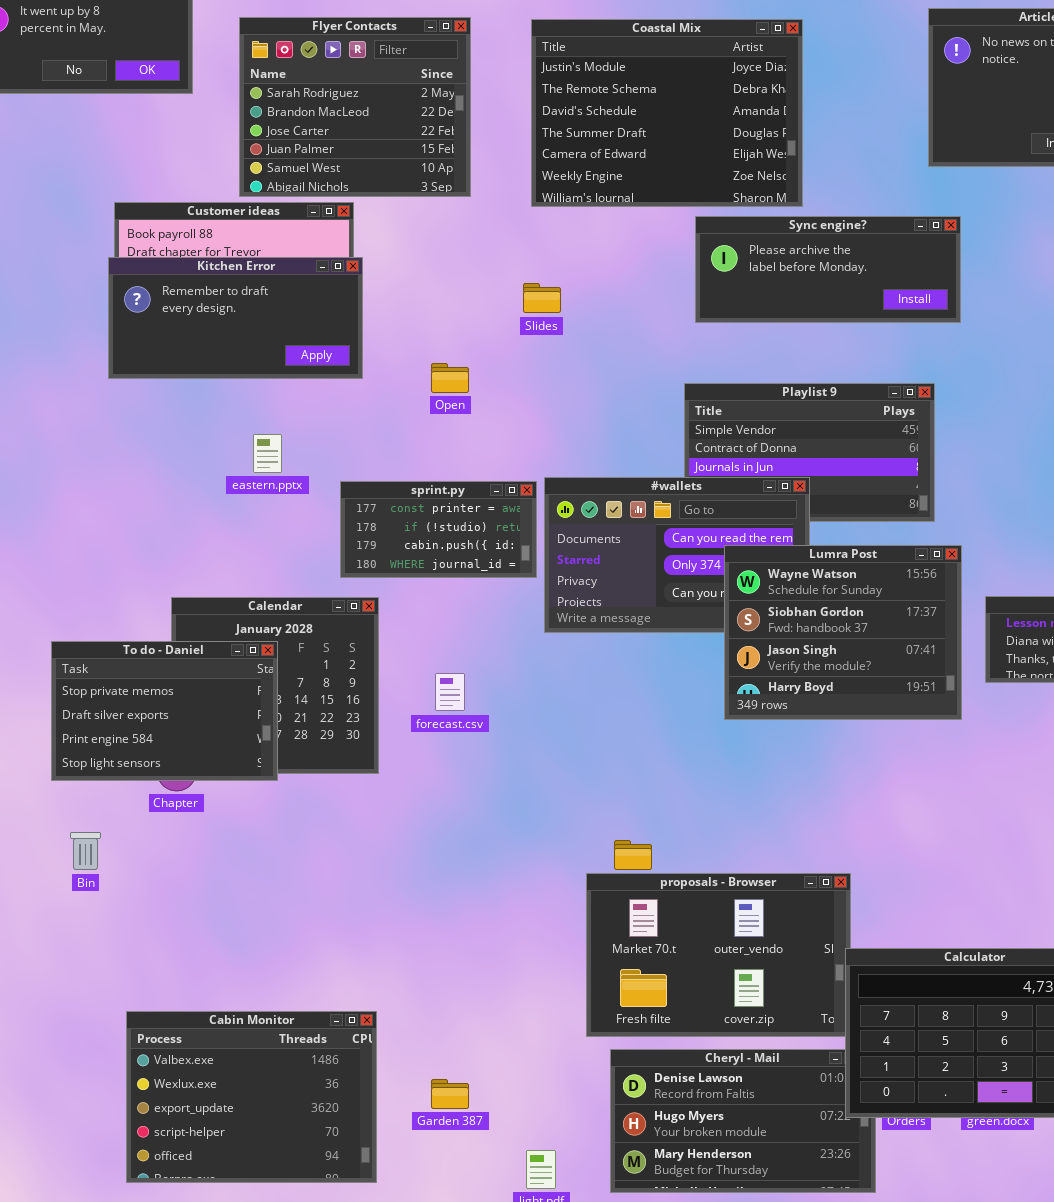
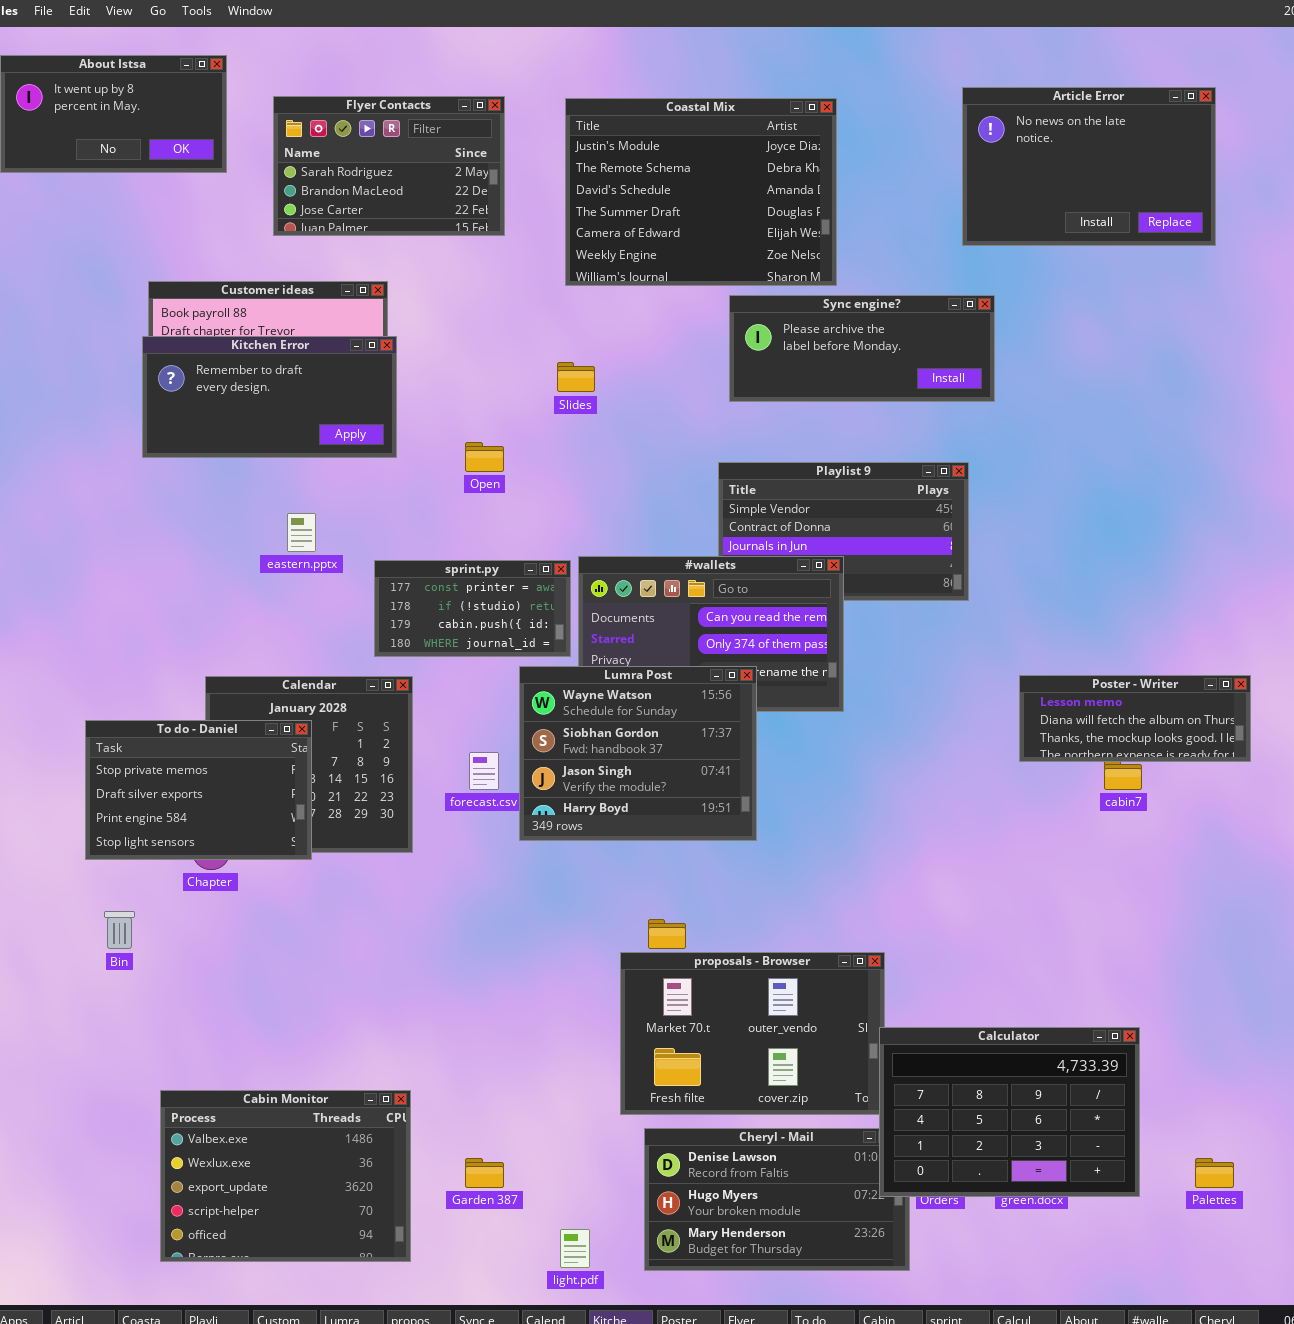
Flyer Contacts: [239,17,471,197] -> [273,96,505,236], resized
Lumra Post: [724,545,962,720] -> [519,666,757,841], moved

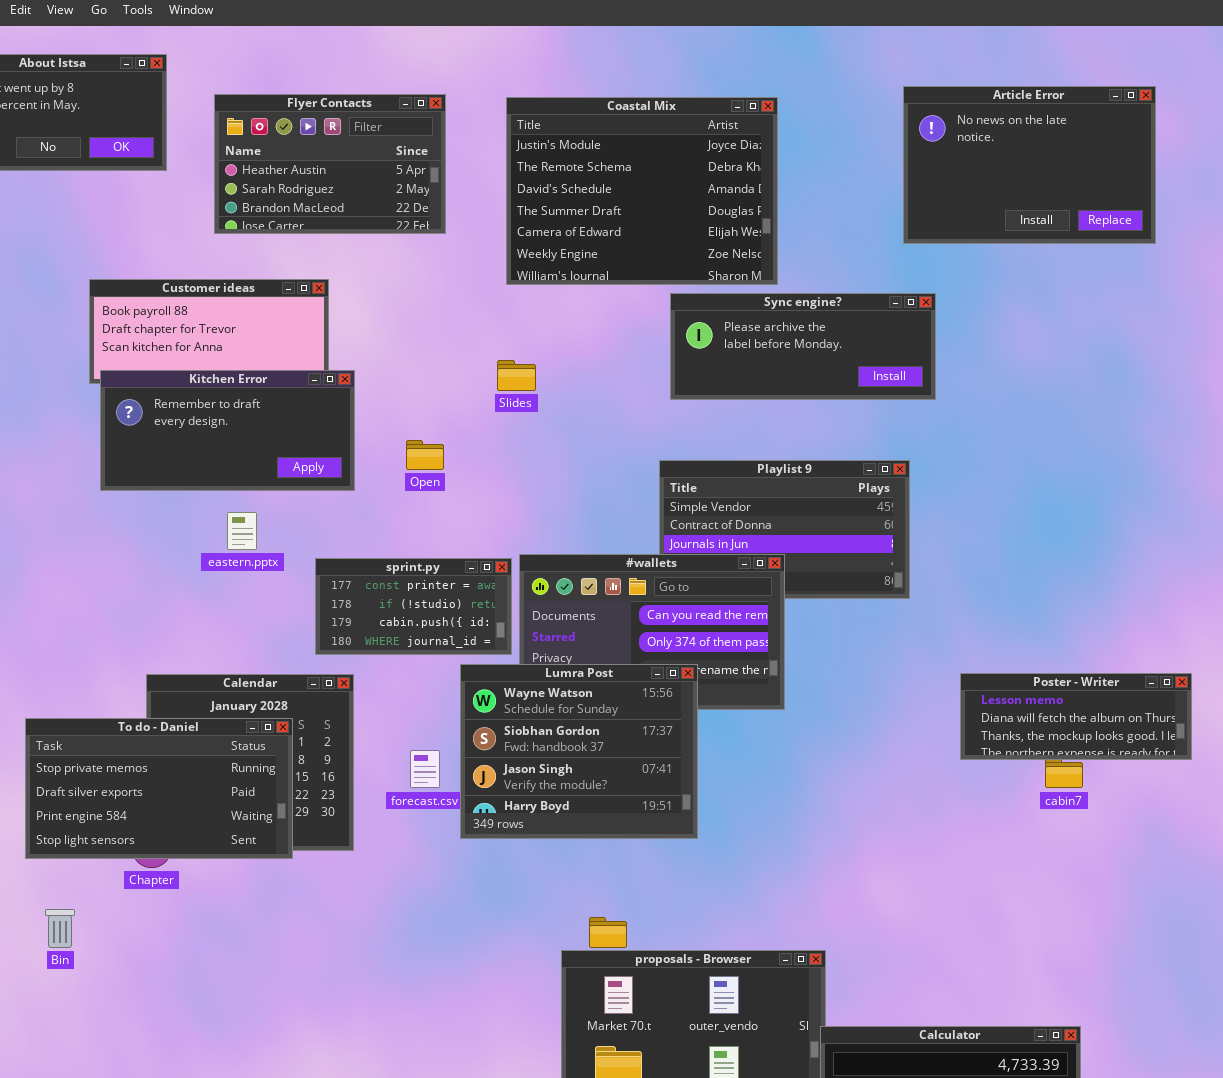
Flyer Contacts: [273,96,505,236] -> [214,94,446,234], scrolled up 1 row
Kitchen Error: [142,336,397,458] -> [100,370,355,491], moved
To do - Daniel: [85,720,312,860] -> [25,718,293,859], resized

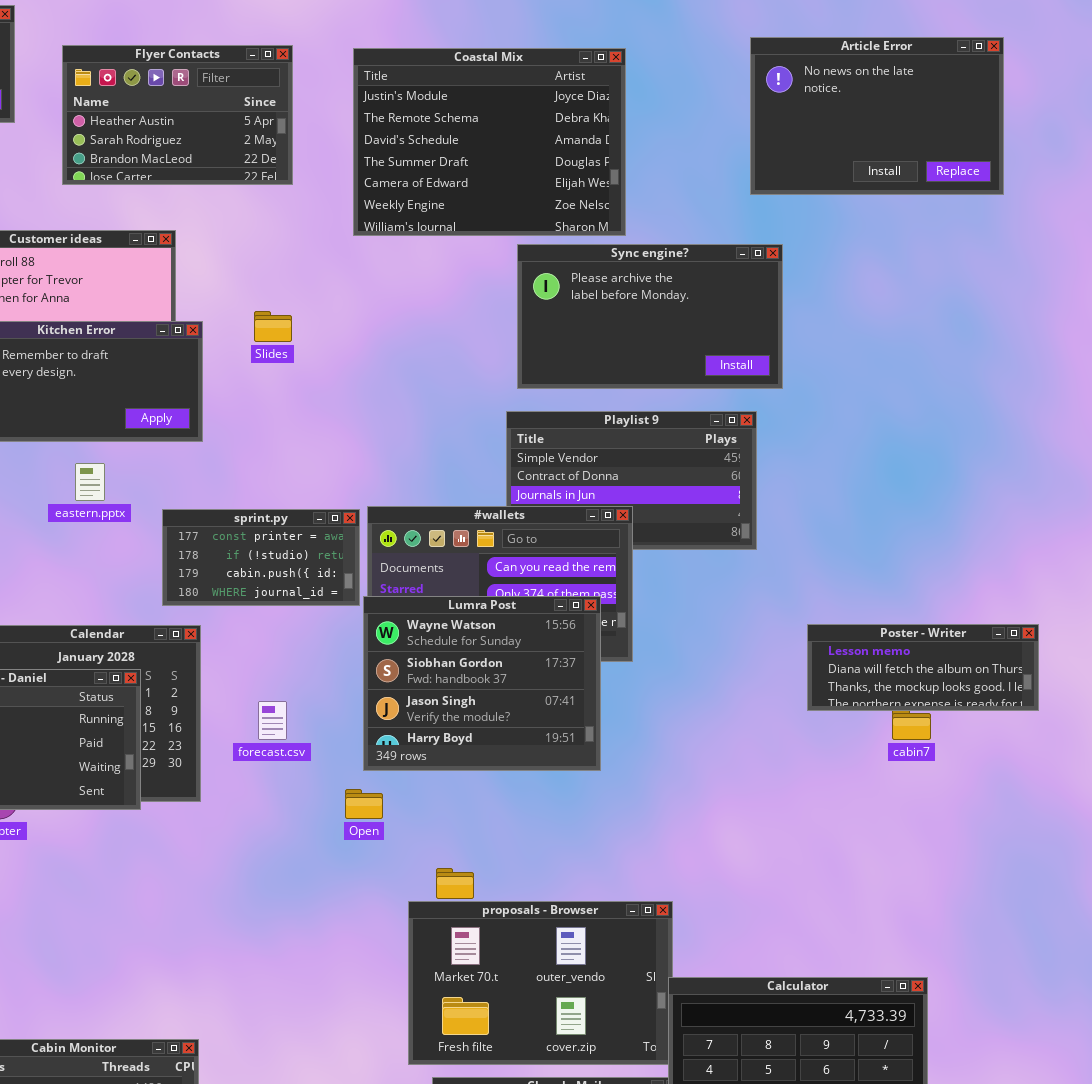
Sync engine?: [670,293,936,400] -> [517,244,783,389], resized
Slides: [497,360,536,391] -> [254,311,292,342], moved
Open: [406,440,444,470] -> [345,789,383,819], moved
Lumra Post: [460,664,698,839] -> [363,596,601,771], moved

